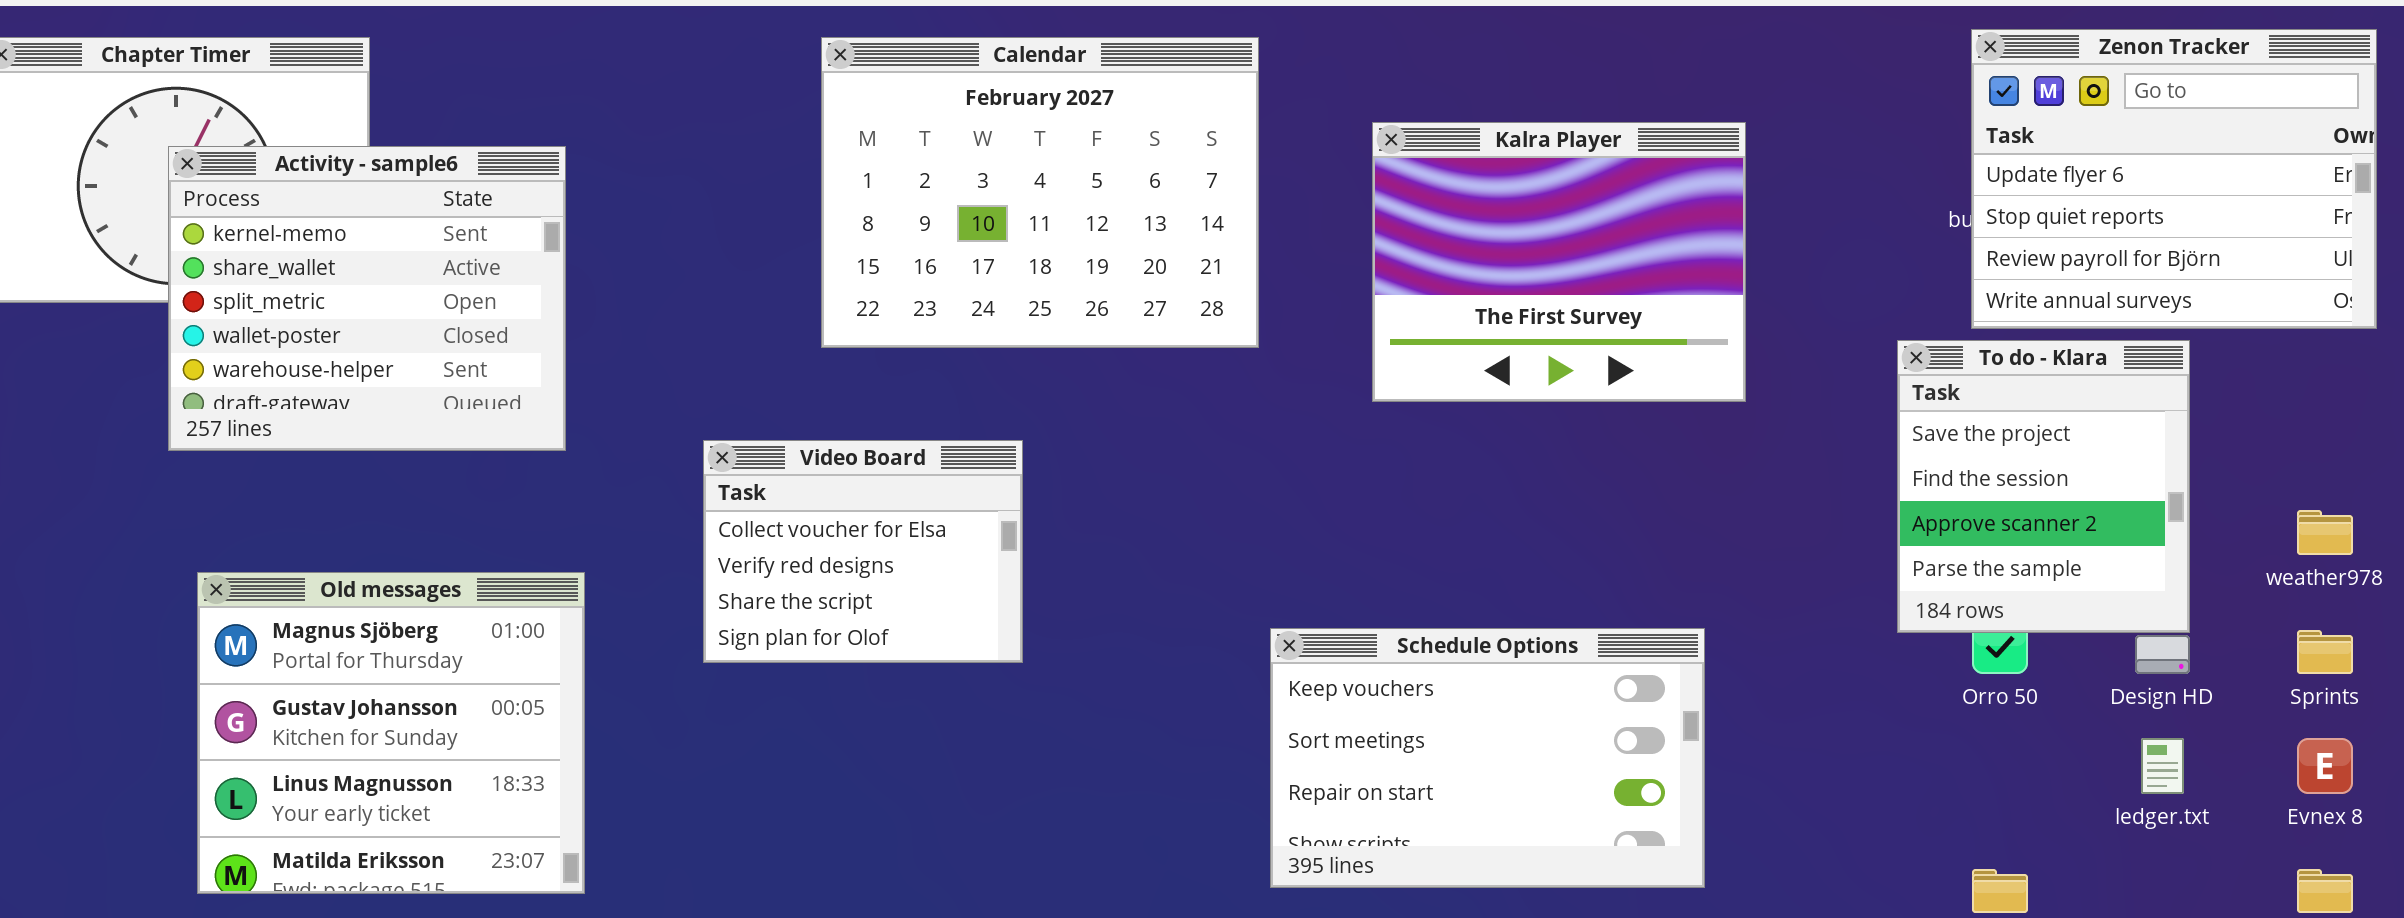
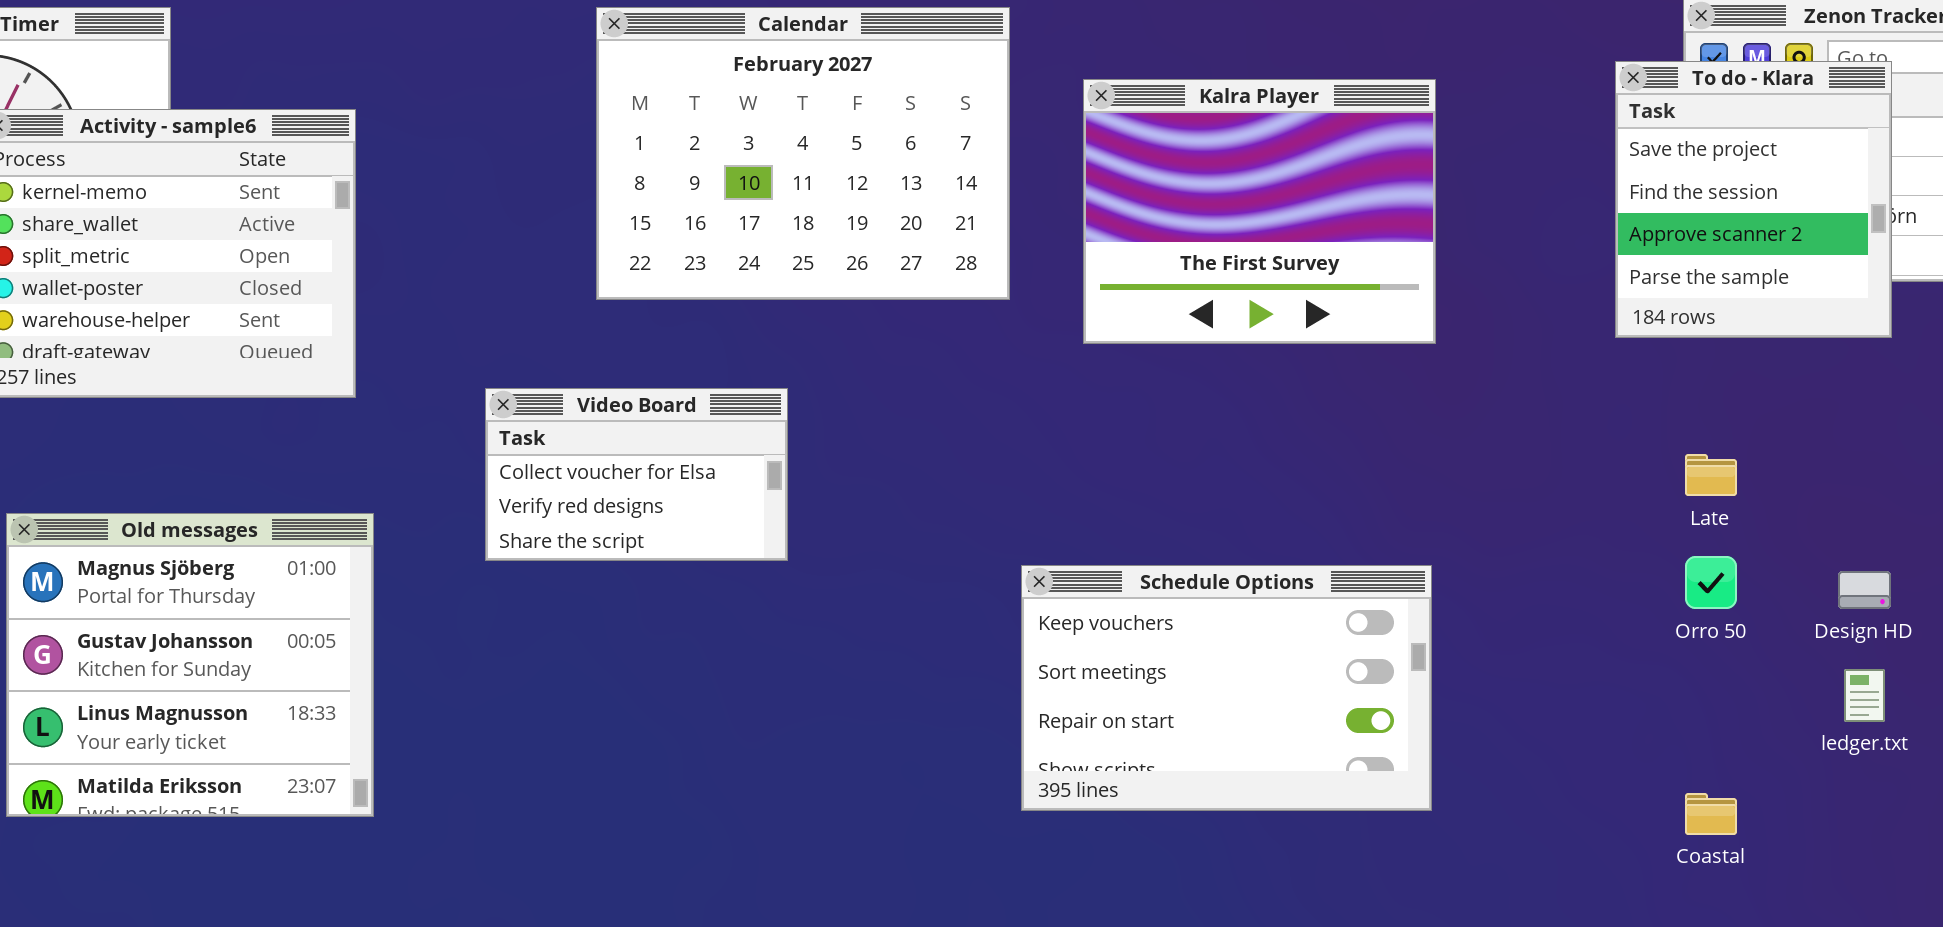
Kalra Player: [1372,122,1746,402] -> [1083,79,1436,344], moved
To do - Klara: [1897,340,2190,633] -> [1615,61,1892,338], moved
Video Board: [703,440,1023,663] -> [485,388,788,561], resized

